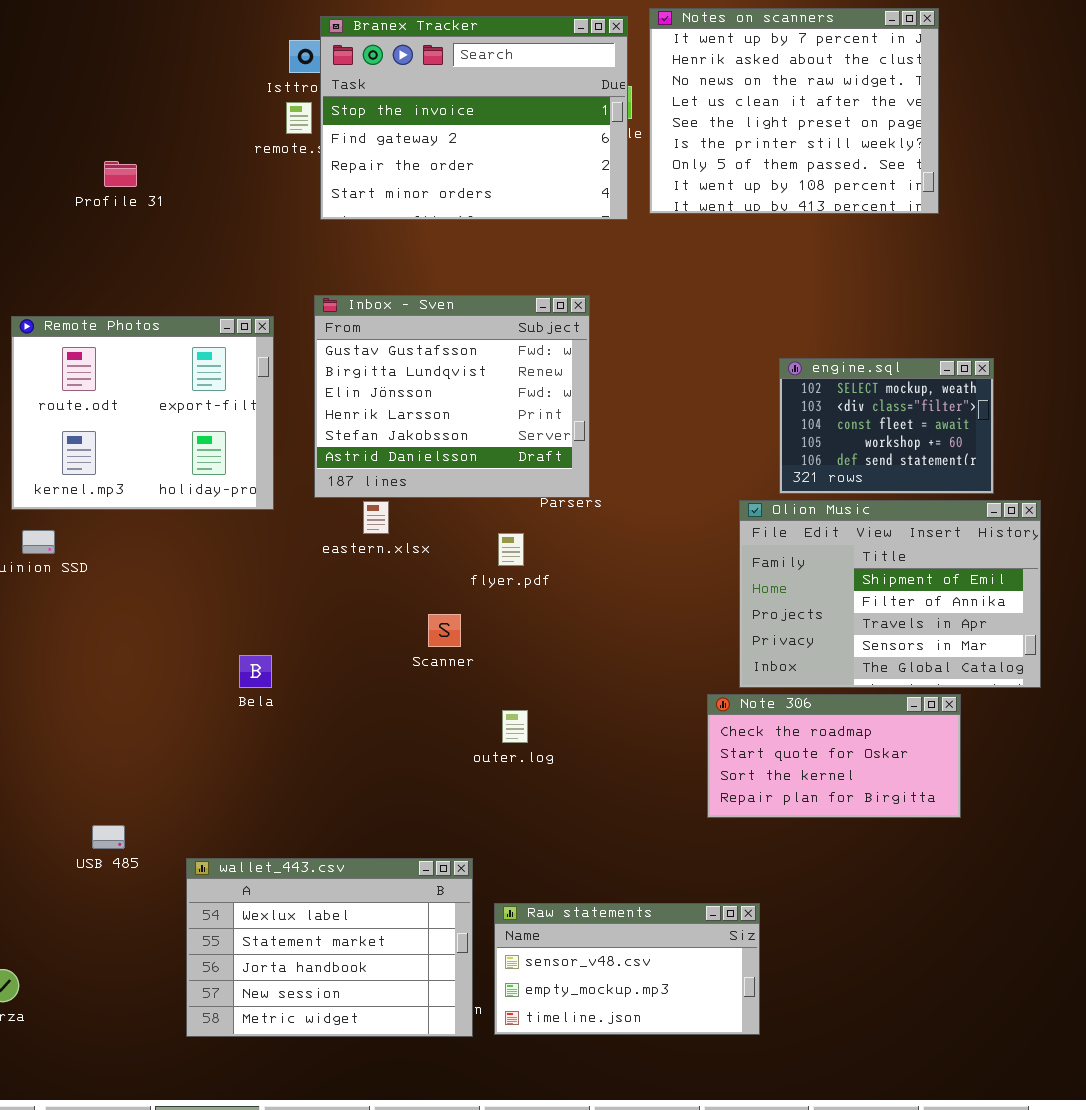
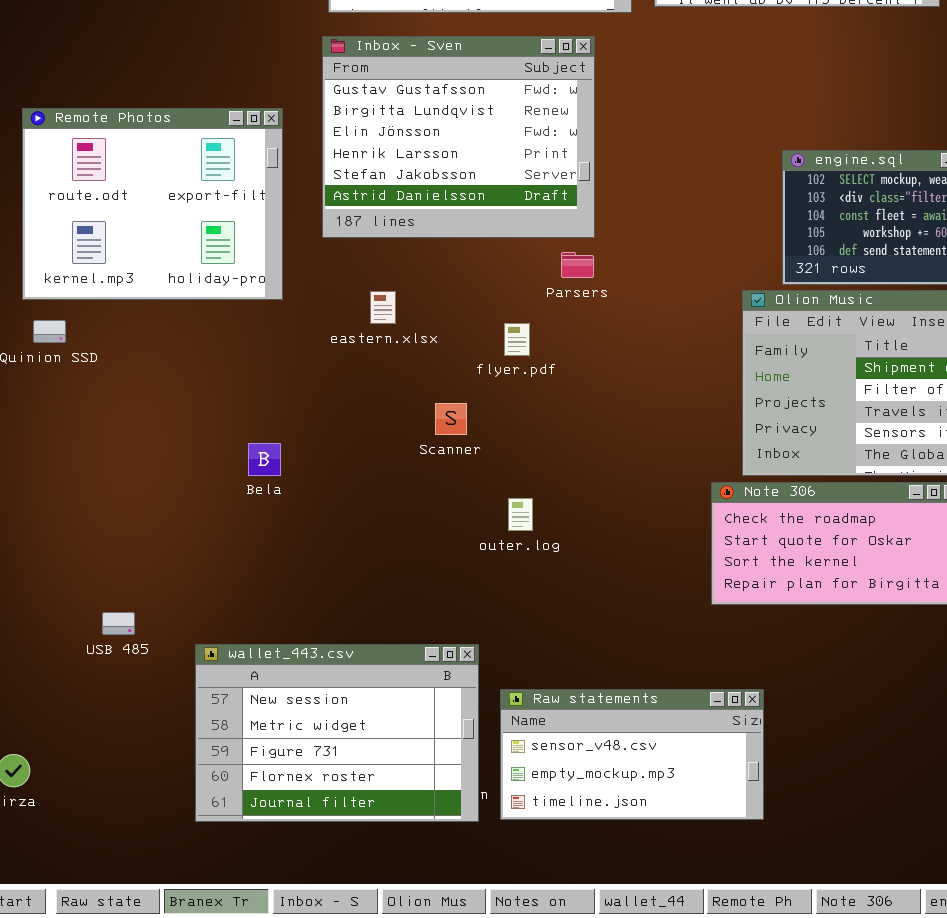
Inbox - Sven: [314,295,590,498] -> [322,36,595,238], moved
wallet_443.csv: [186,858,473,1037] -> [195,644,479,822], scrolled down 3 rows

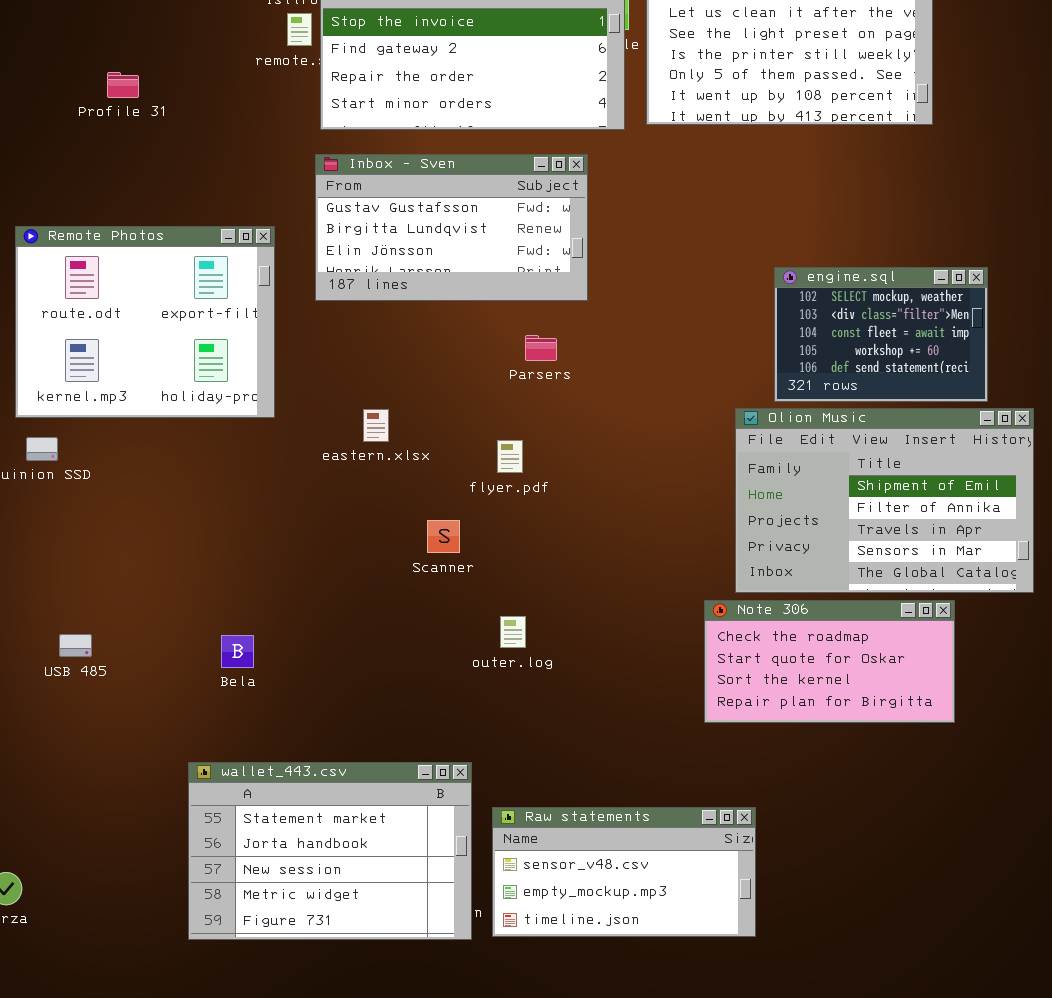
Inbox - Sven: [322,36,595,238] -> [315,154,588,301], resized
Parsers: [561,252,594,278] -> [525,335,557,361], moved
Bela: [248,443,281,476] -> [221,635,254,668], moved
USB 485: [102,612,135,635] -> [59,634,92,657], moved
wallet_443.csv: [195,644,479,822] -> [188,762,472,940], scrolled up 2 rows

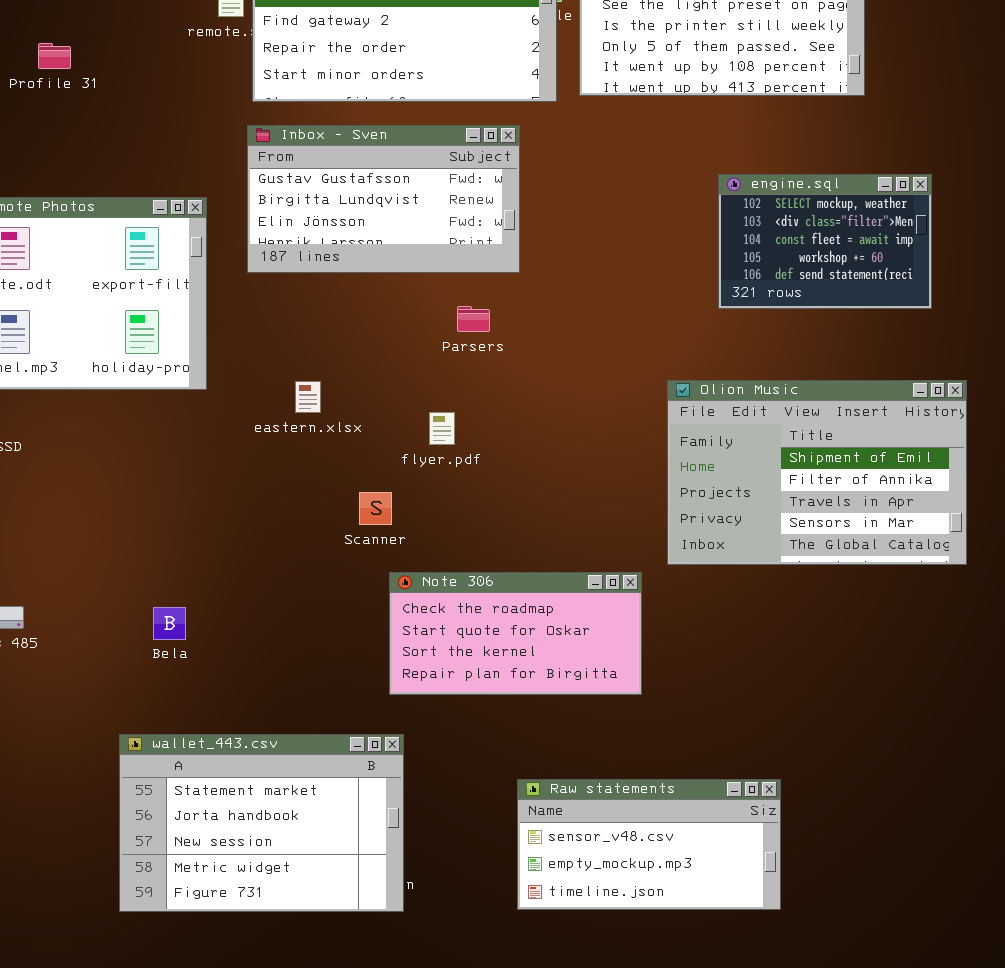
engine.sql: [774,267,988,402] -> [718,174,932,309], moved
Note 306: [704,600,955,723] -> [389,572,642,695], moved
Raw statements: [492,807,756,937] -> [517,779,781,910], moved

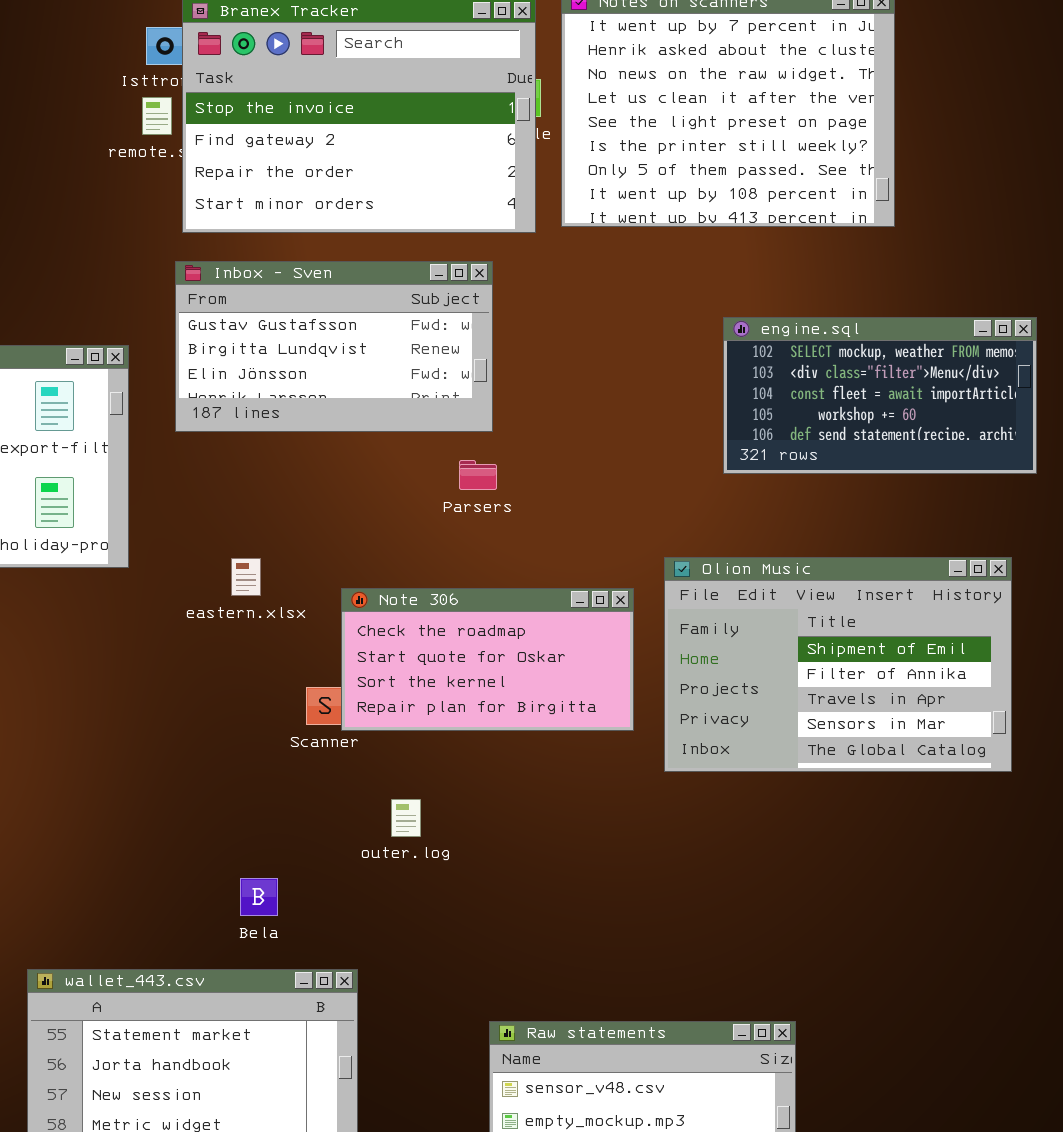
engine.sql: [718,174,932,309] -> [723,317,1037,474], resized
Parsers: [457,306,490,332] -> [459,460,497,490], moved
Note 306: [389,572,642,695] -> [341,588,634,731], moved
Bela: [153,607,186,640] -> [240,878,278,916], moved

